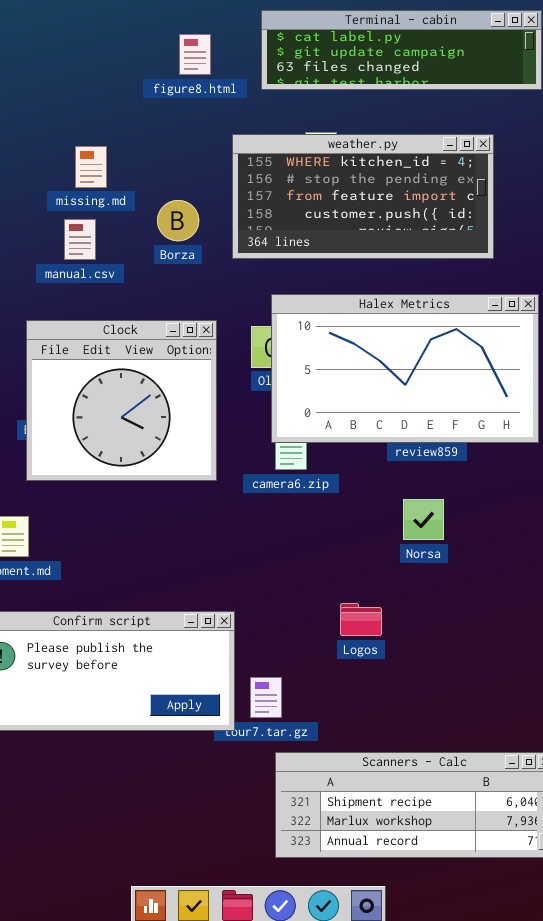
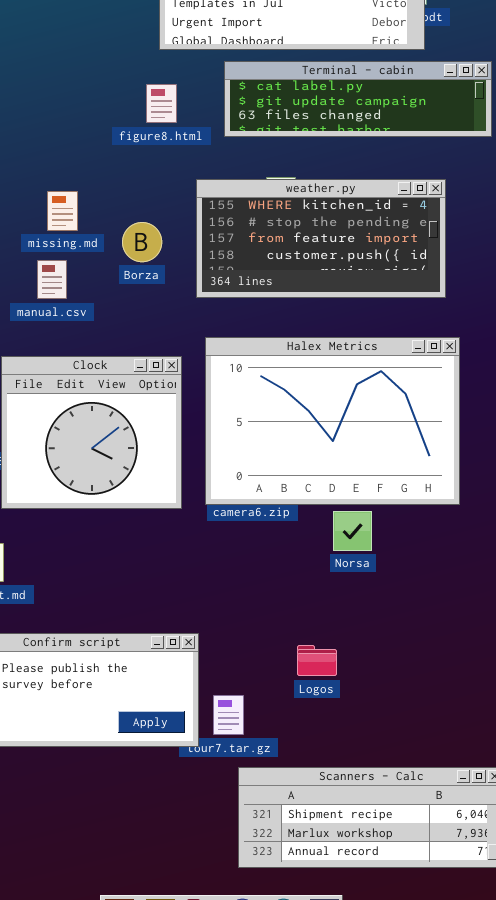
Borza: [157,200,199,241] -> [122,222,162,262], moved
Halex Metrics: [271,294,539,443] -> [205,337,460,505], moved, resized
Norsa: [403,499,444,540] -> [333,511,372,551], moved
Logos: [340,603,382,636] -> [297,645,337,676], moved

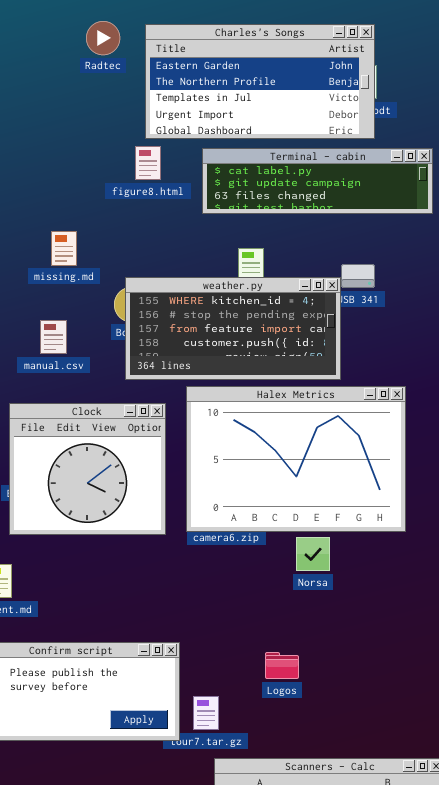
figure8.html: [146,84,177,123] -> [135,146,161,180], moved
weather.py: [196,179,446,298] -> [125,277,341,380], moved
missing.md: [47,191,78,231] -> [51,231,77,266], moved

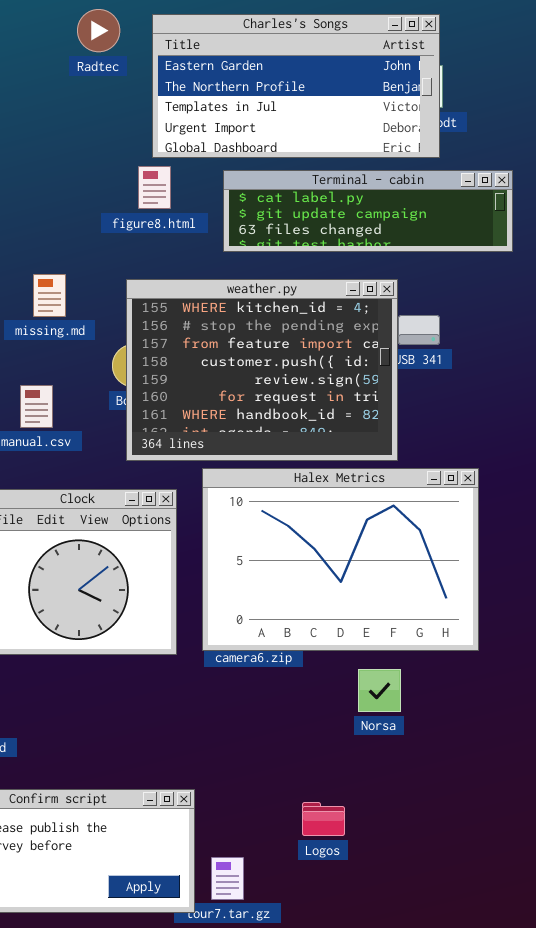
weather.py: [125,277,341,380] -> [126,279,398,461], resized
Norsa: [296,537,330,571] -> [358,669,401,712], moved

